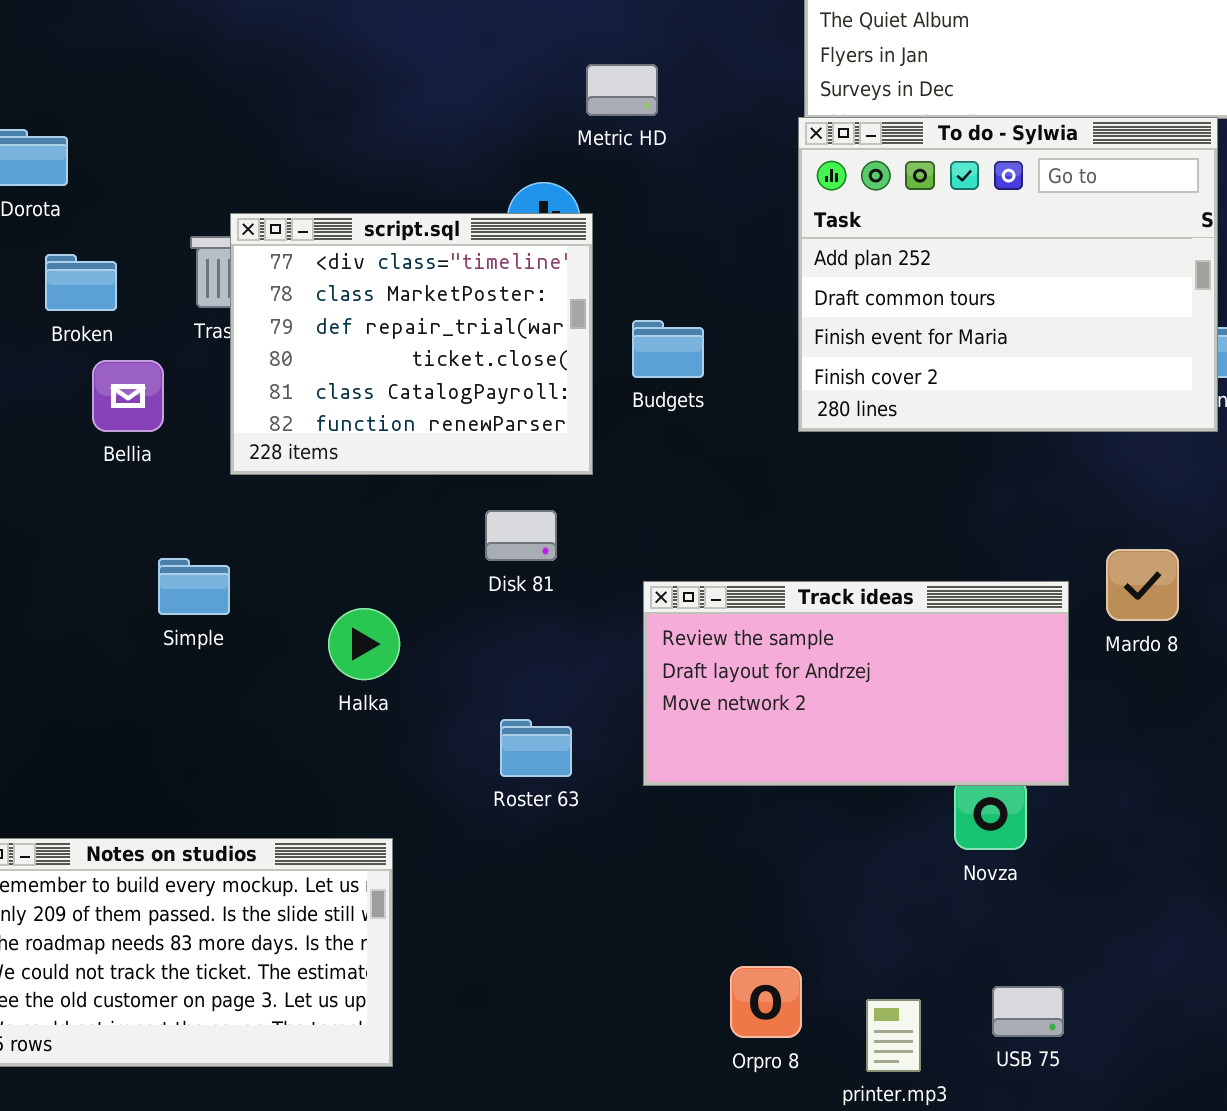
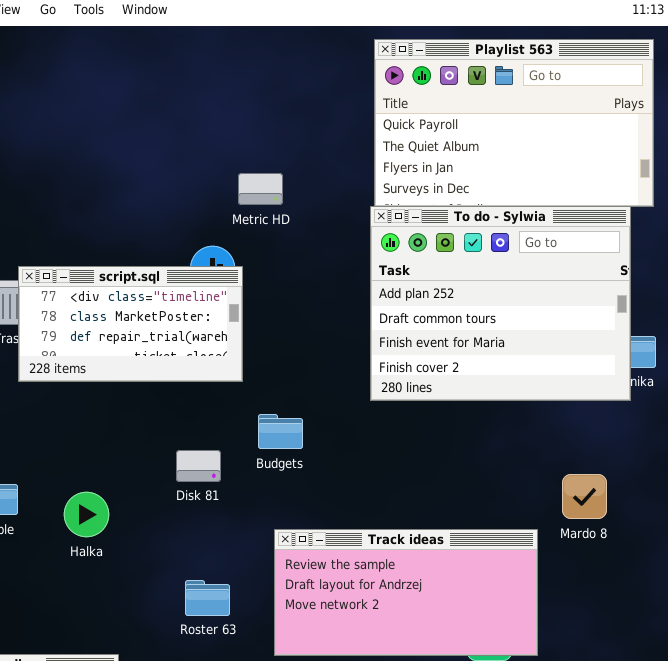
script.sql: [230,213,593,475] -> [18,266,243,382], resized
Budgets: [632,320,704,378] -> [258,414,303,449], moved
Track ideas: [643,581,1069,786] -> [274,529,538,656], moved
Halka: [328,608,400,680] -> [64,492,109,537], moved

